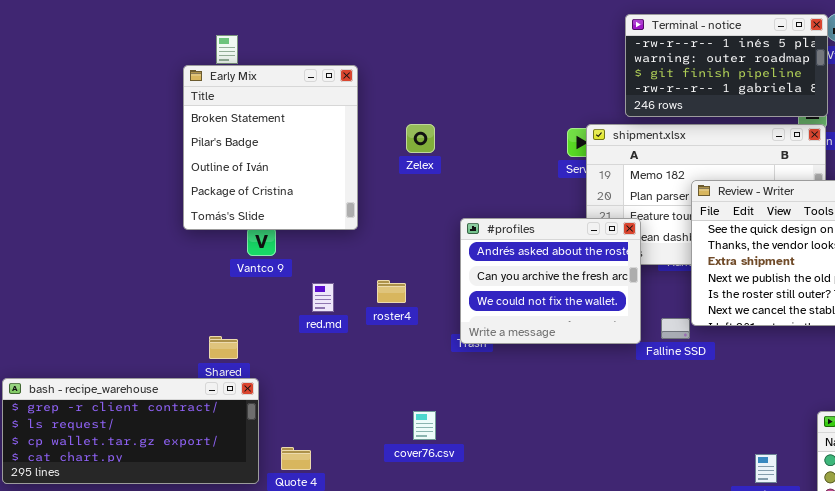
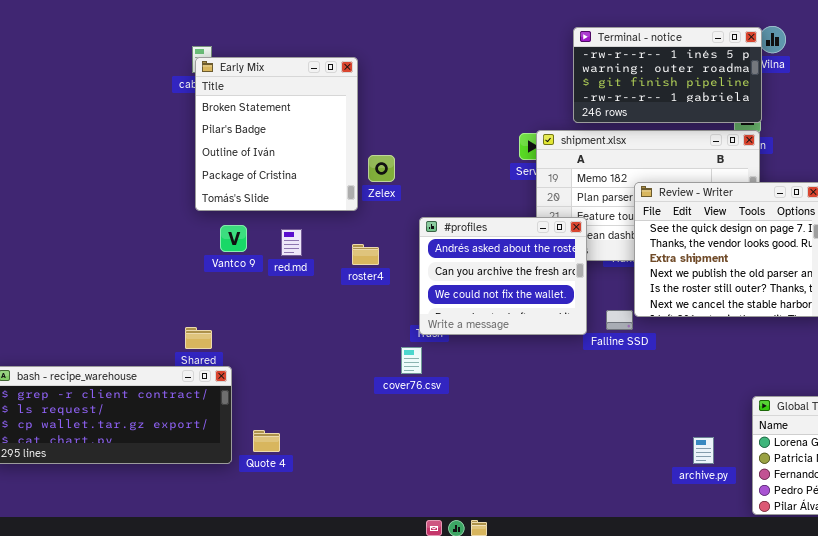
Early Mix: [183,65,358,230] -> [195,57,358,211], moved
Zelex: [406,124,435,153] -> [368,155,395,182], moved
roster4: [377,280,406,303] -> [352,244,379,265], moved
red.md: [312,283,334,312] -> [281,229,302,256], moved
cover76.csv: [413,411,436,440] -> [401,347,422,374], moved

